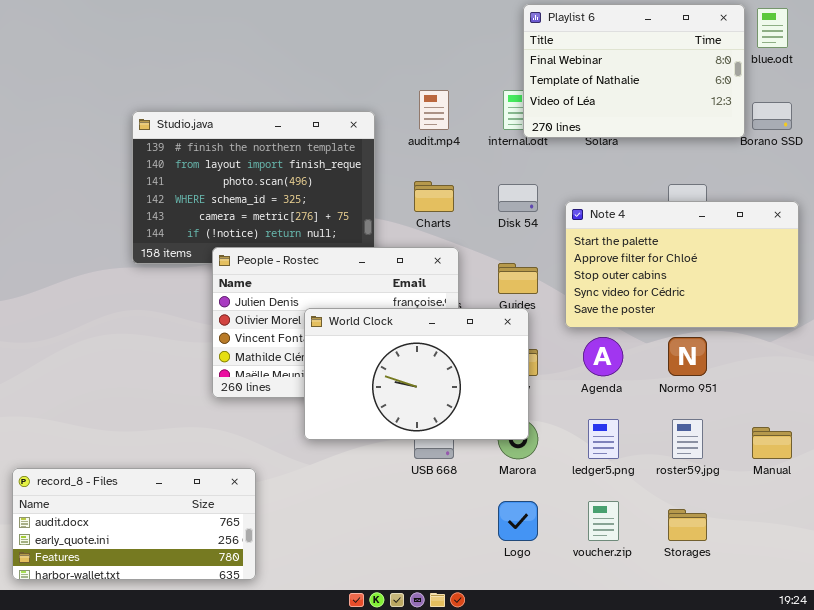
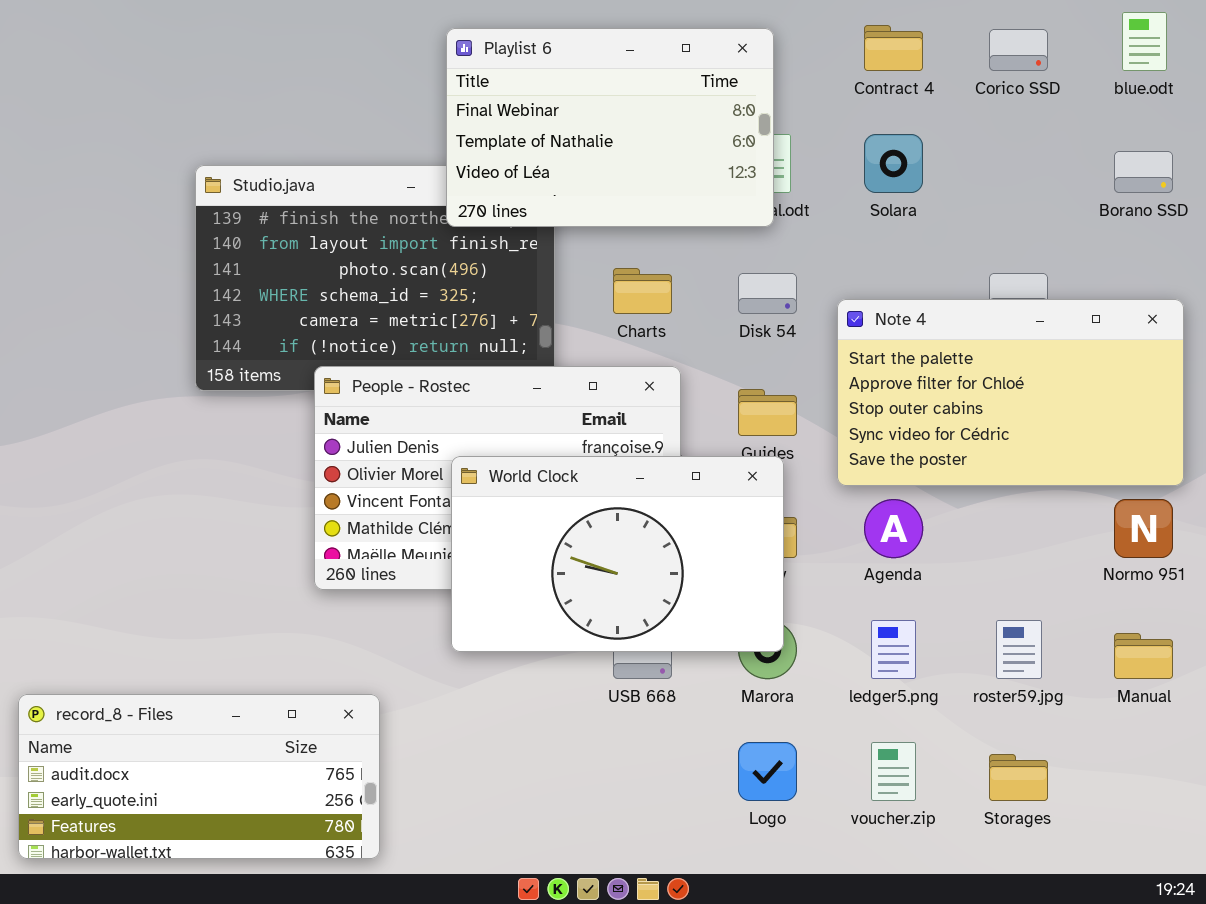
Playlist 6: [523,4,745,138] -> [446,28,774,227], moved
Normo 951: [668,337,707,376] -> [1114,499,1173,558], moved

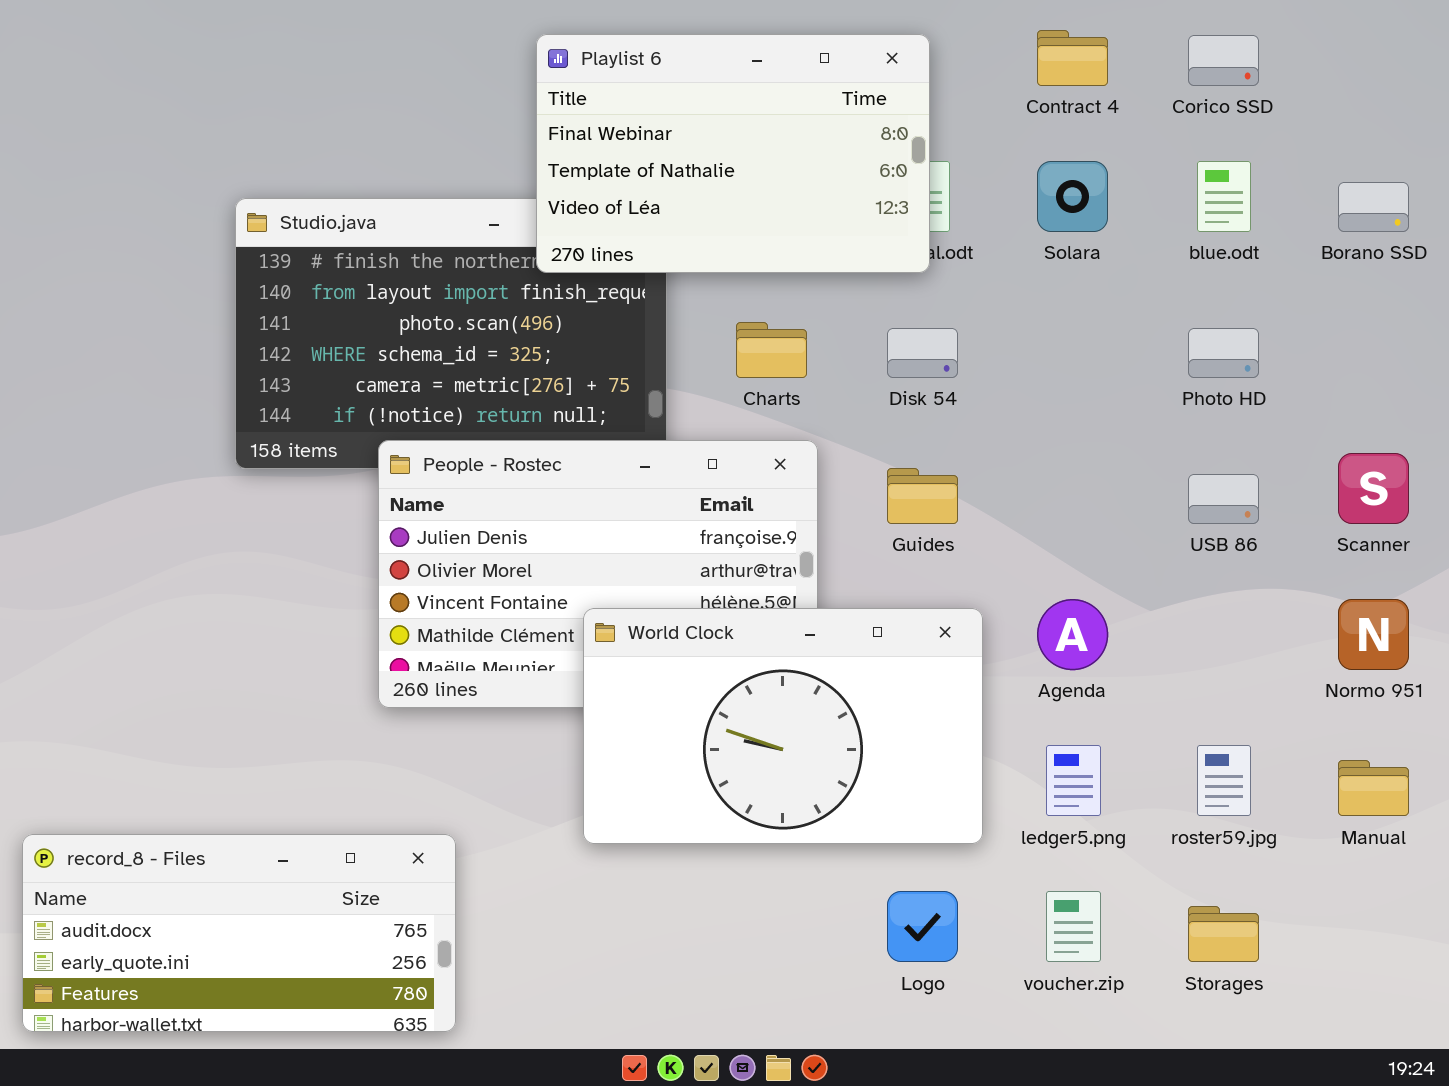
blue.odt: [1122,12,1167,71] -> [1197,161,1251,232], moved
Note 4: [837,299,1184,486] -> none, closed
World Clock: [451,456,784,652] -> [583,608,983,844], moved

